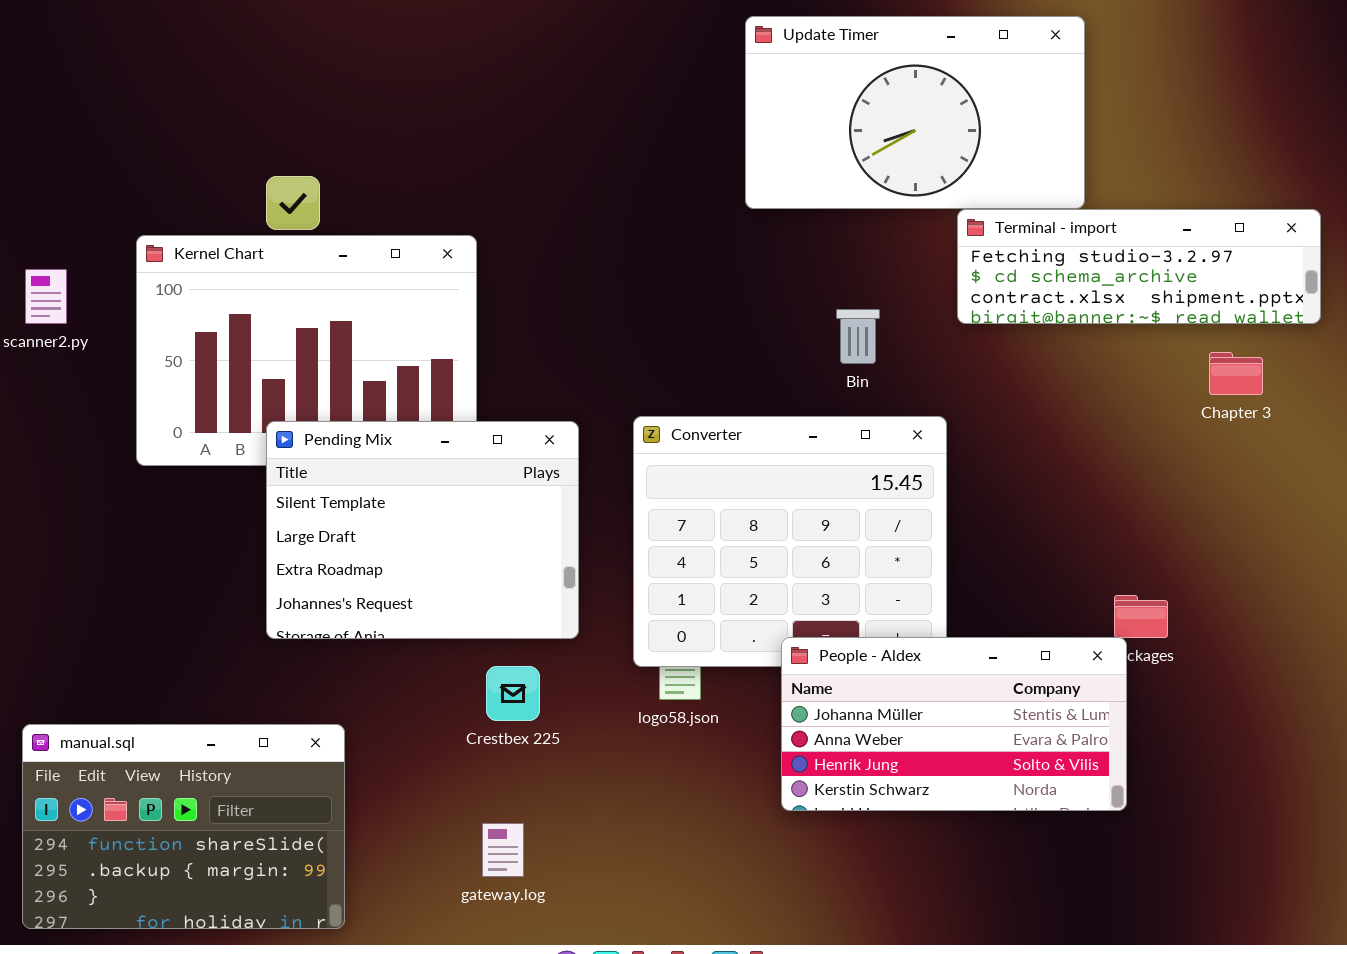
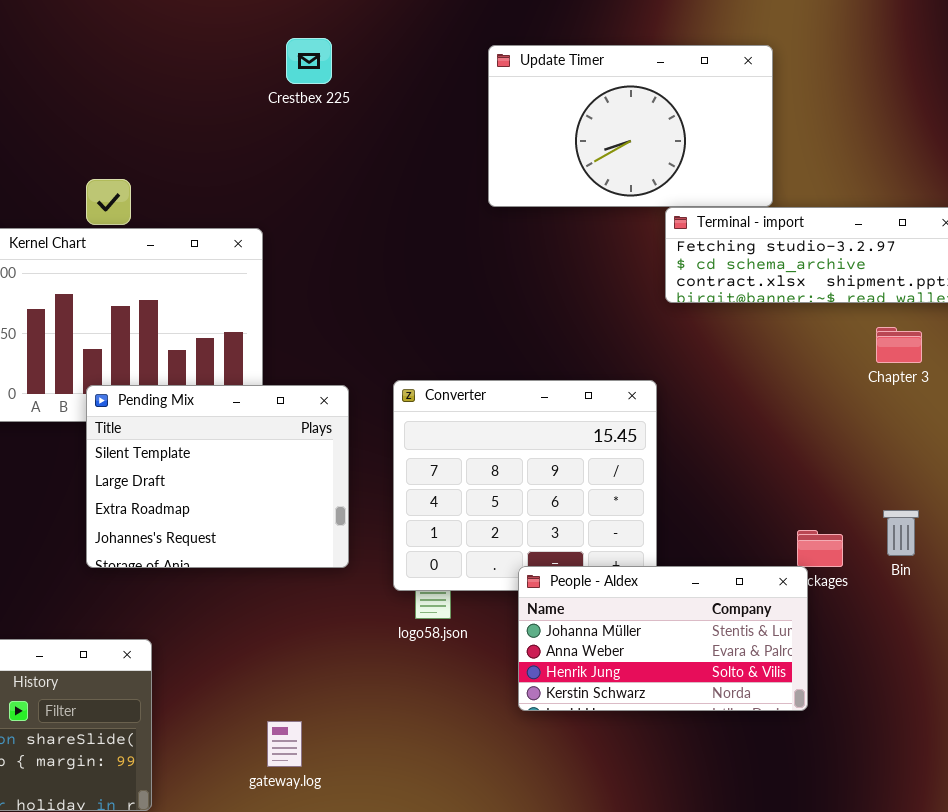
Bin: [836,309,880,364] -> [883,510,919,556], moved
Crestbex 225: [486,666,540,721] -> [286,38,332,84], moved

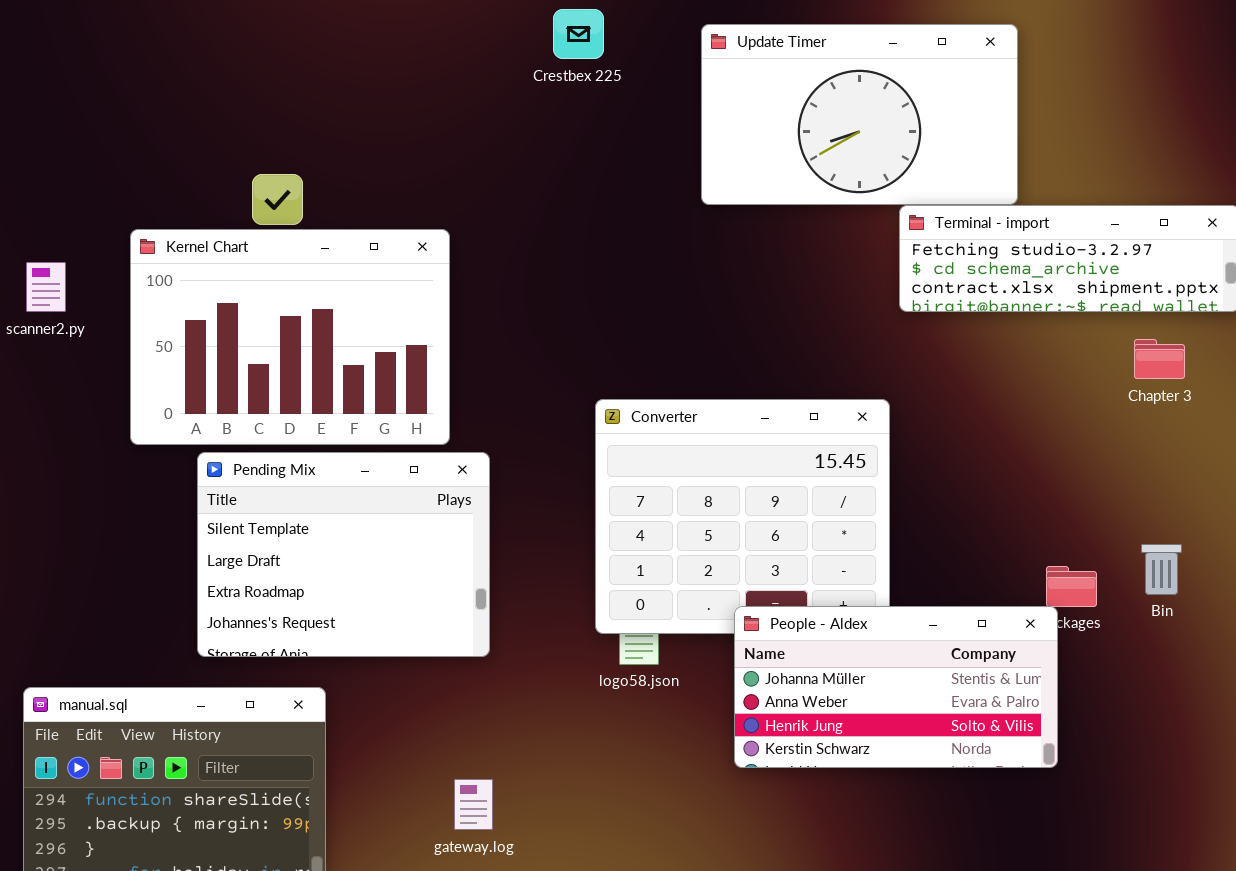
Crestbex 225: [286,38,332,84] -> [553,9,604,59], moved
Pending Mix: [86,385,349,568] -> [197,452,490,657], moved

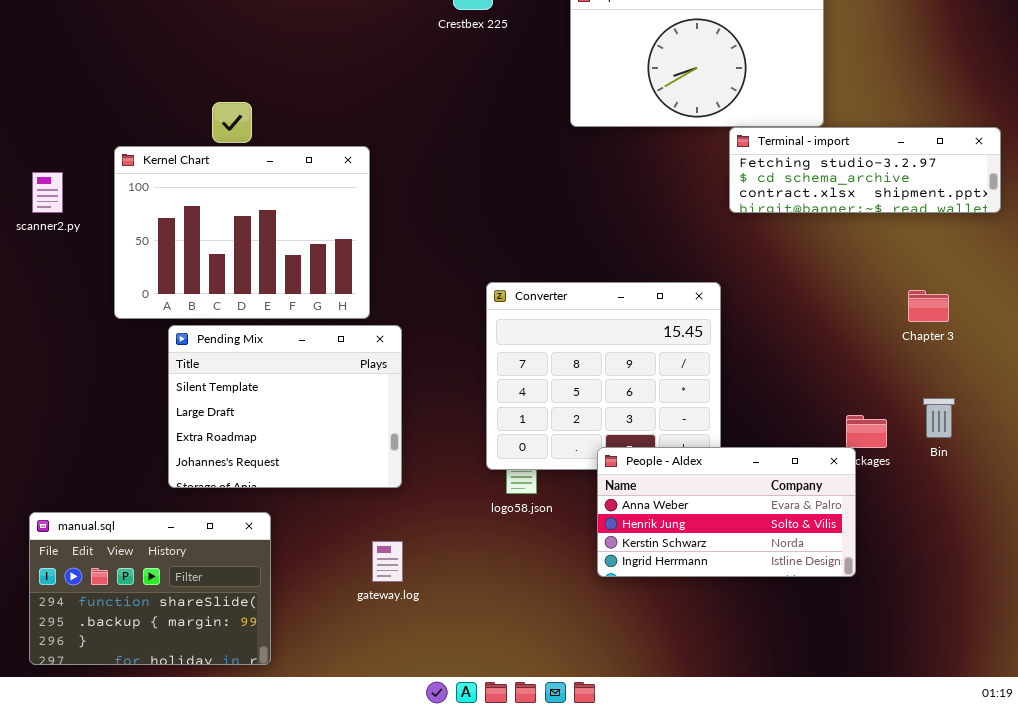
Chapter 3: [1134,339,1185,379] -> [908,290,949,322], moved
People - Aldex: [734,606,1058,768] -> [597,447,856,577], scrolled down 1 row
gateway.log: [454,779,493,830] -> [372,541,403,582], moved

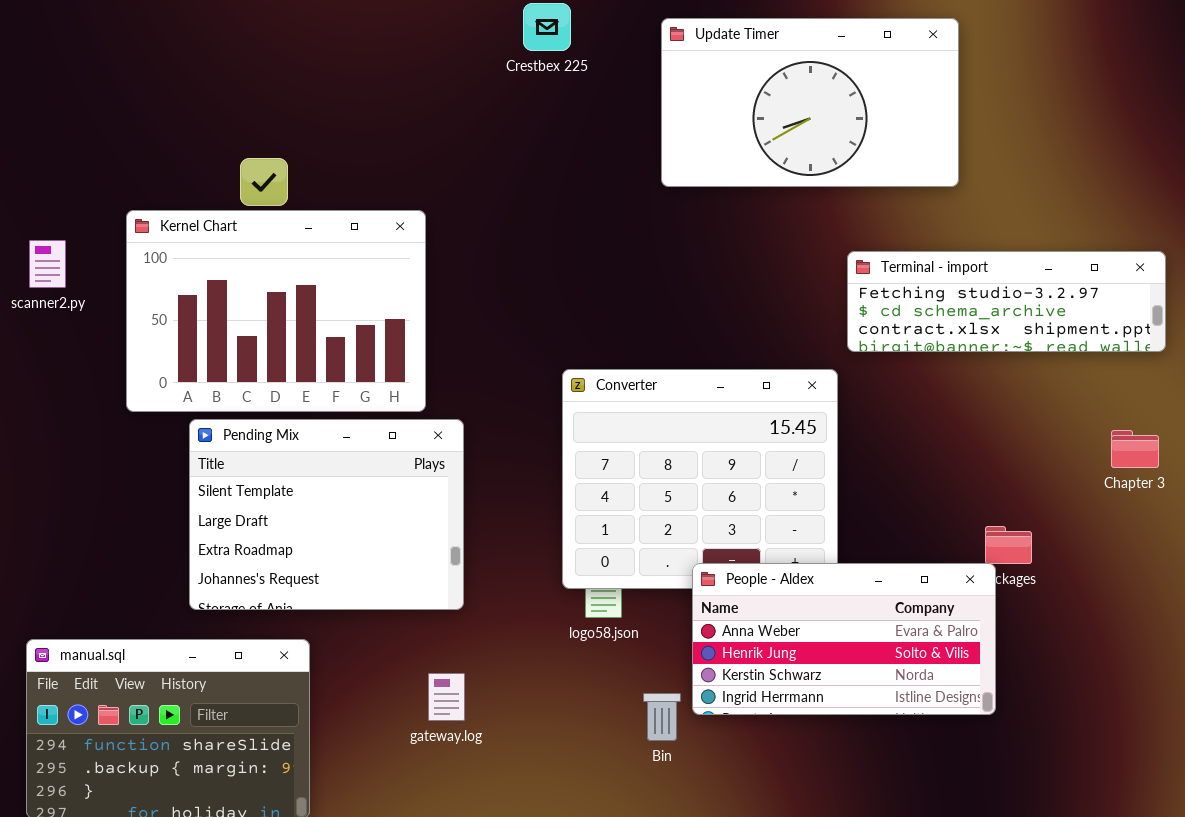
Terminal - import: [729,127,1001,213] -> [847,251,1166,352], moved
Chapter 3: [908,290,949,322] -> [1111,430,1159,468], moved
Bin: [923,398,955,438] -> [643,693,681,741], moved

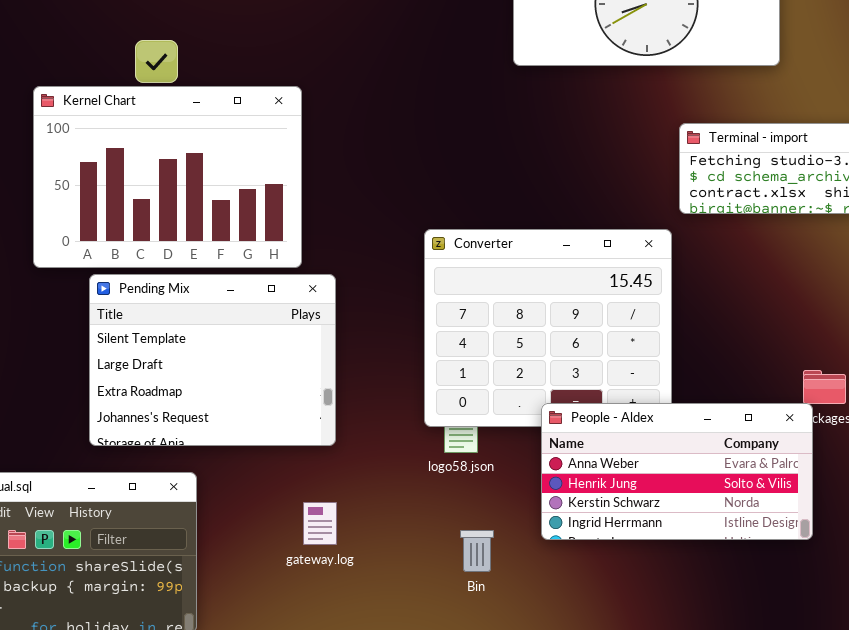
Bin: [643,693,681,741] -> [460,530,494,572], moved

